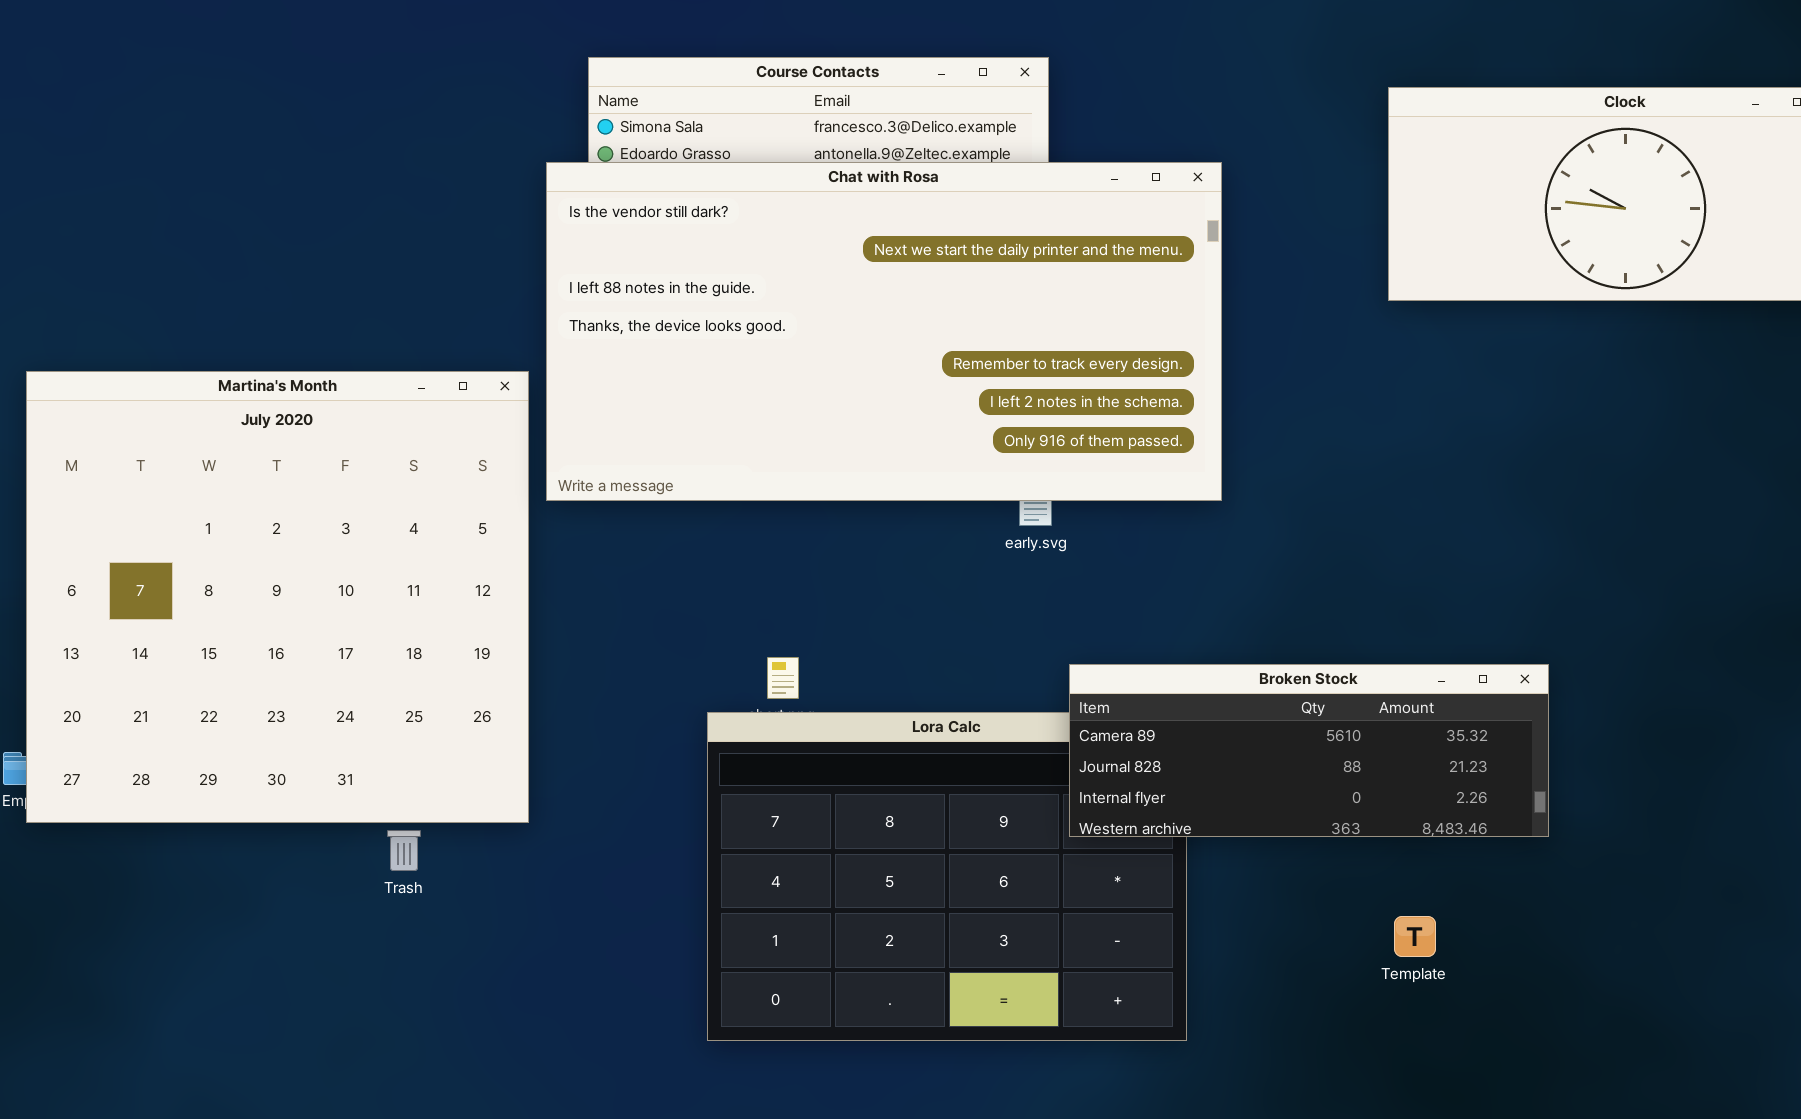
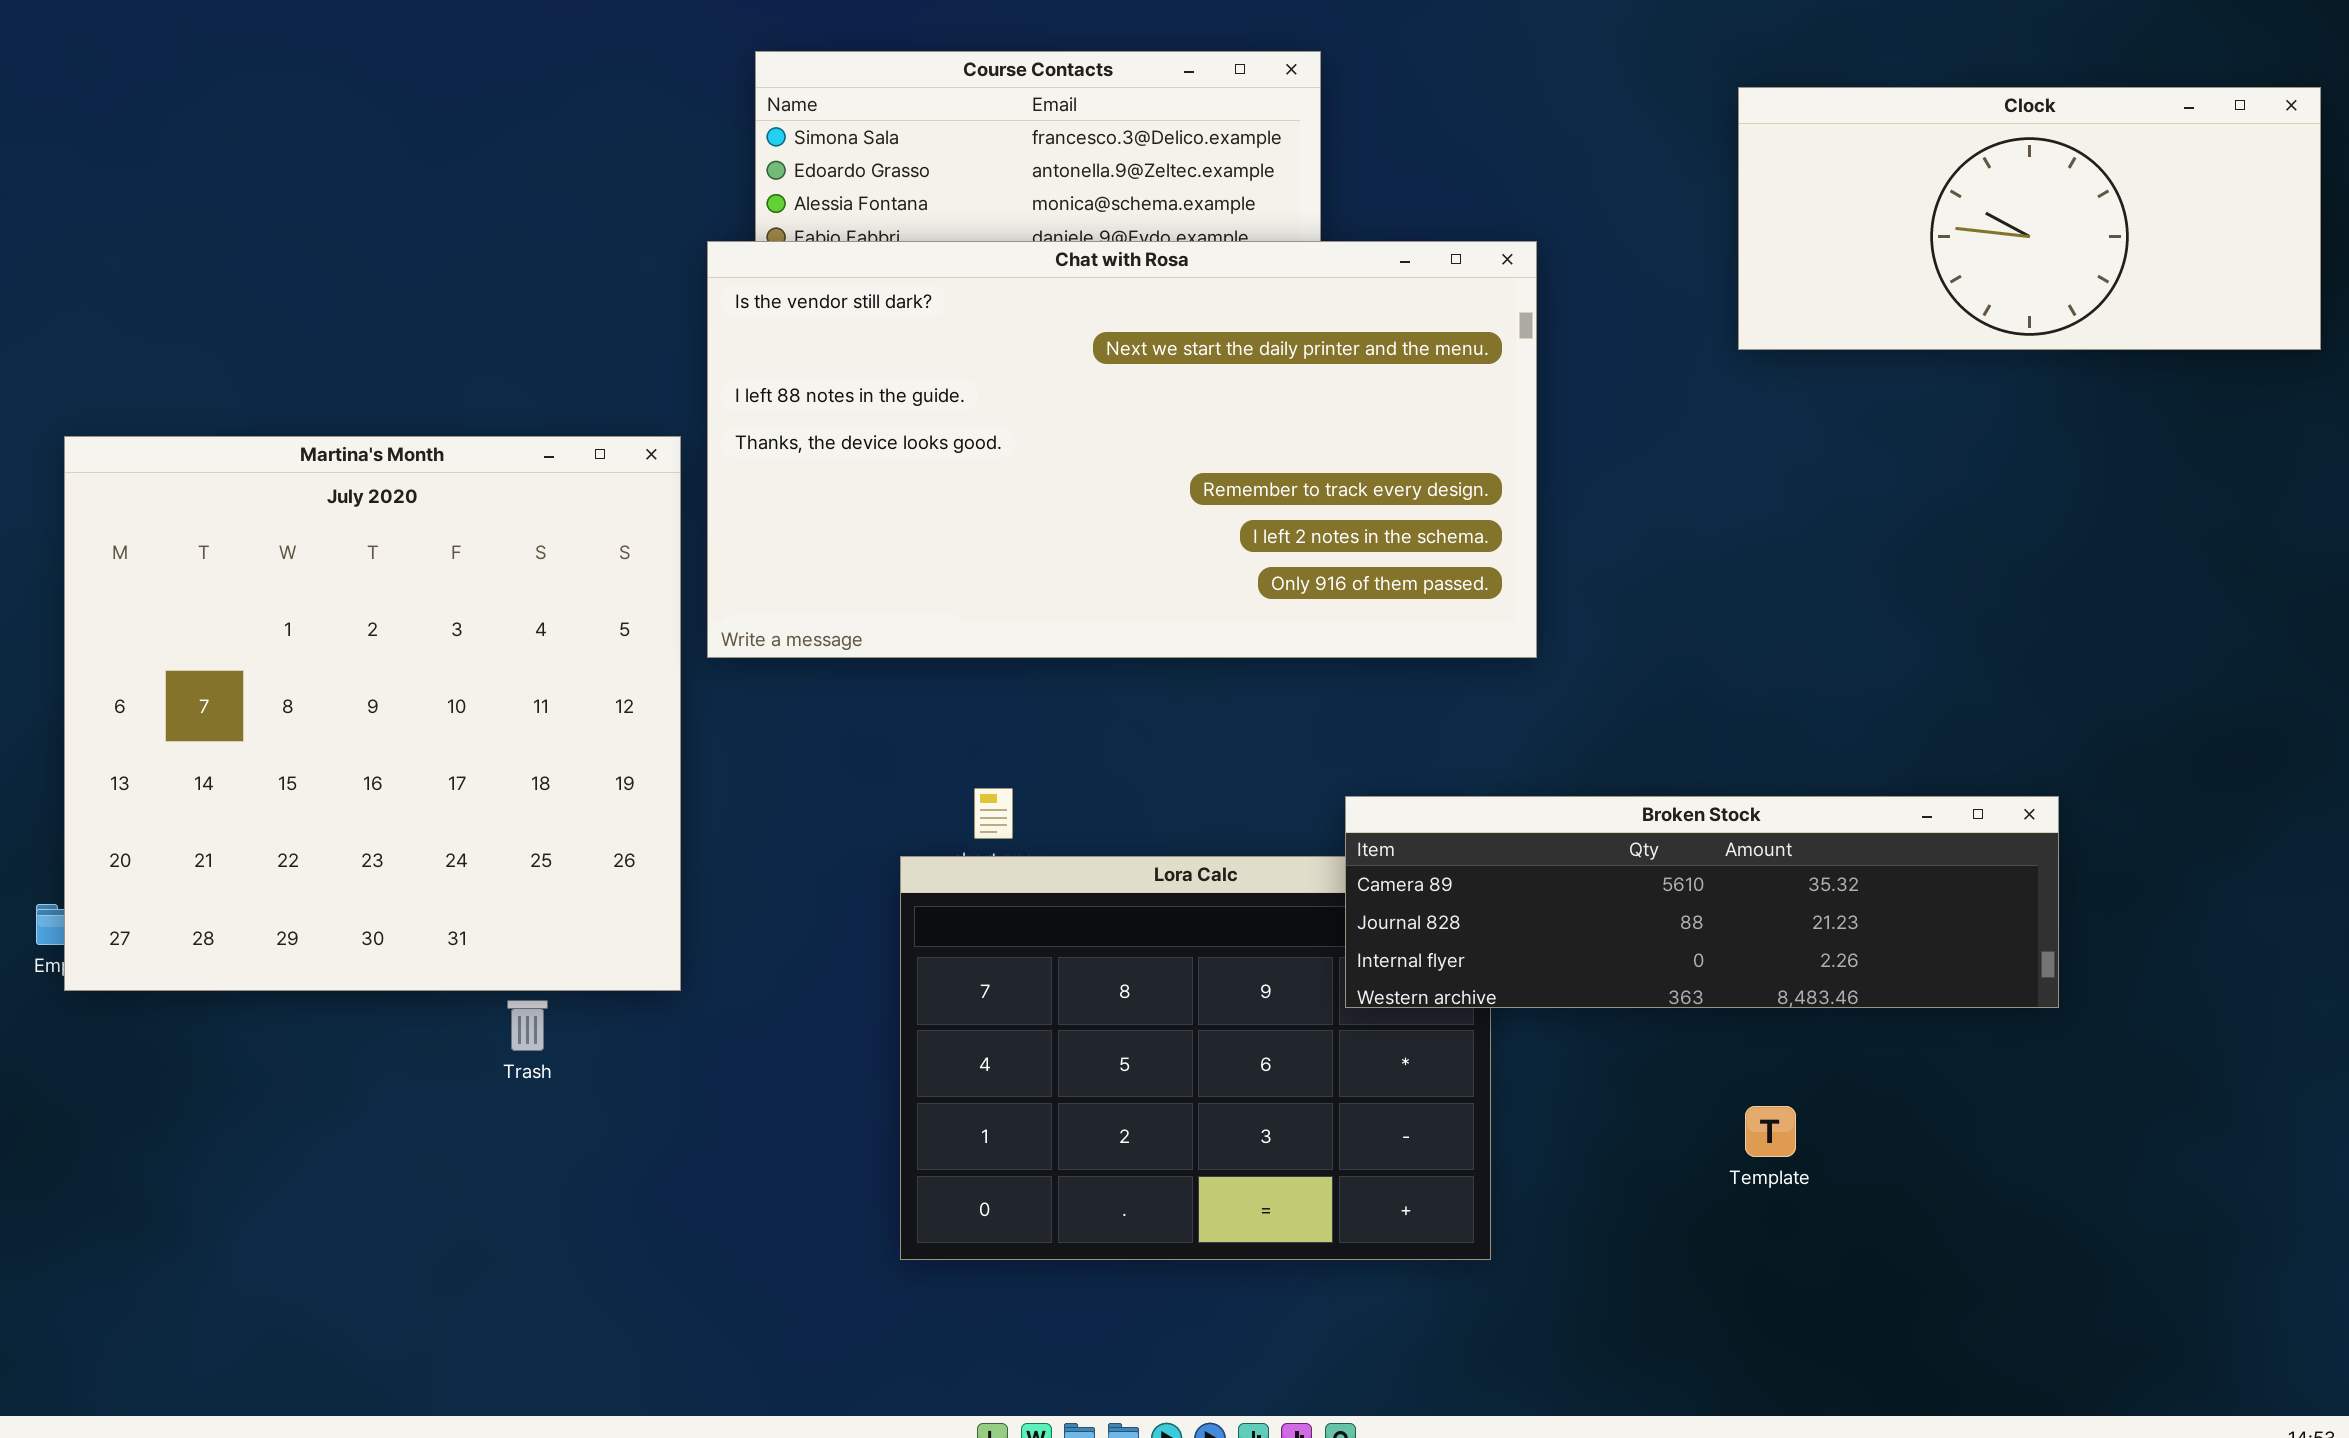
Chat with Rosa: [546,162,1222,501] -> [707,241,1537,658], moved
Broken Stock: [1069,664,1549,837] -> [1345,796,2059,1008], resized

